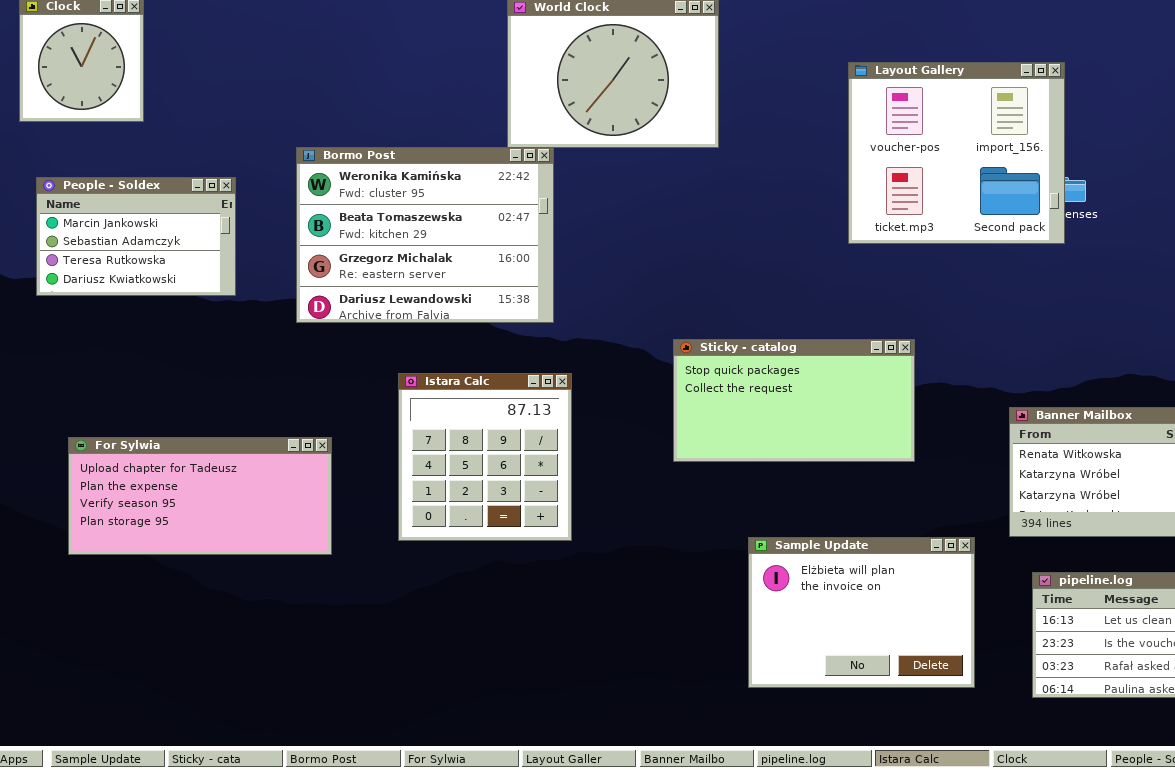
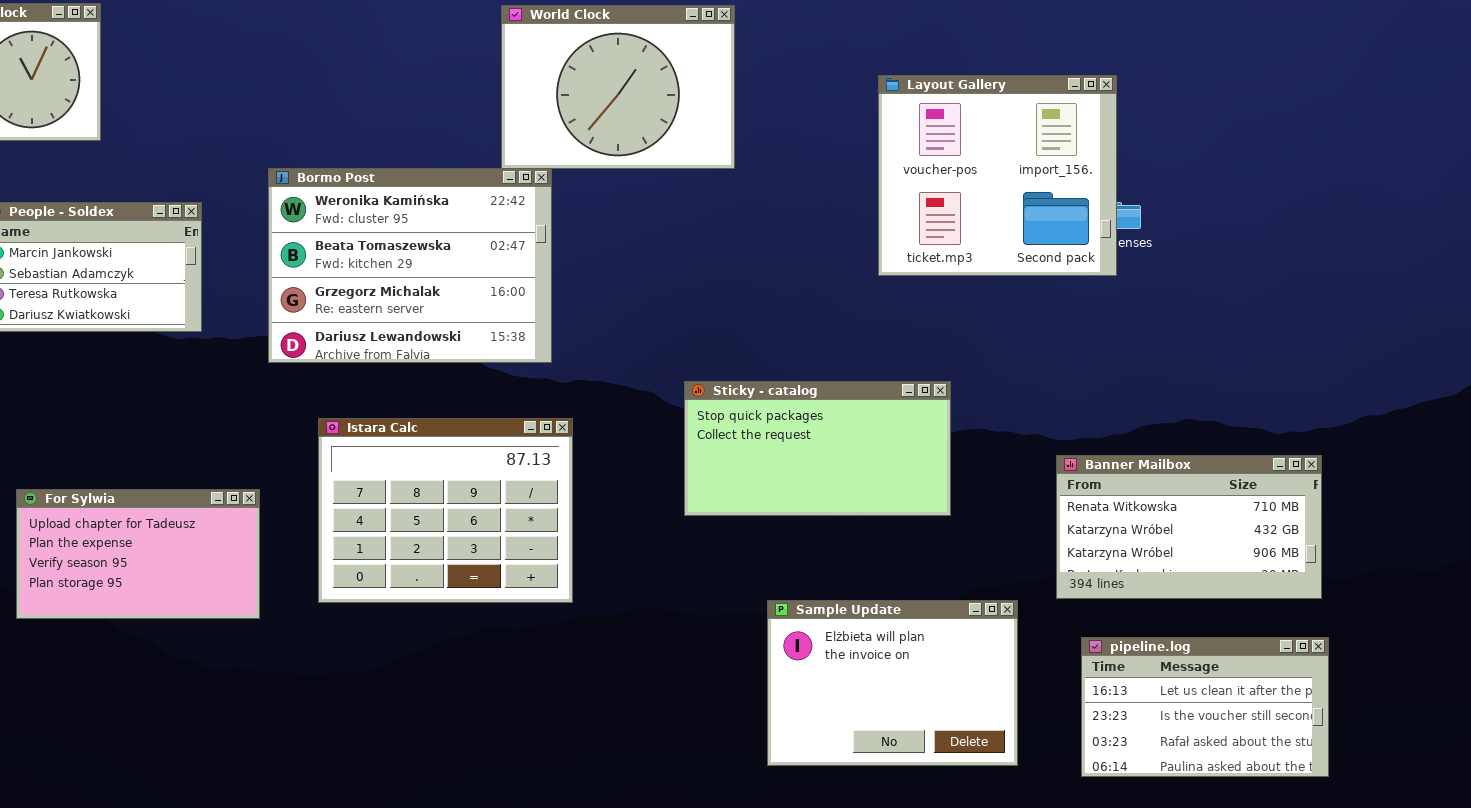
Istara Calc: [398,373,572,541] -> [318,418,573,603], resized
For Sylwia: [68,437,332,555] -> [16,489,260,619], resized

